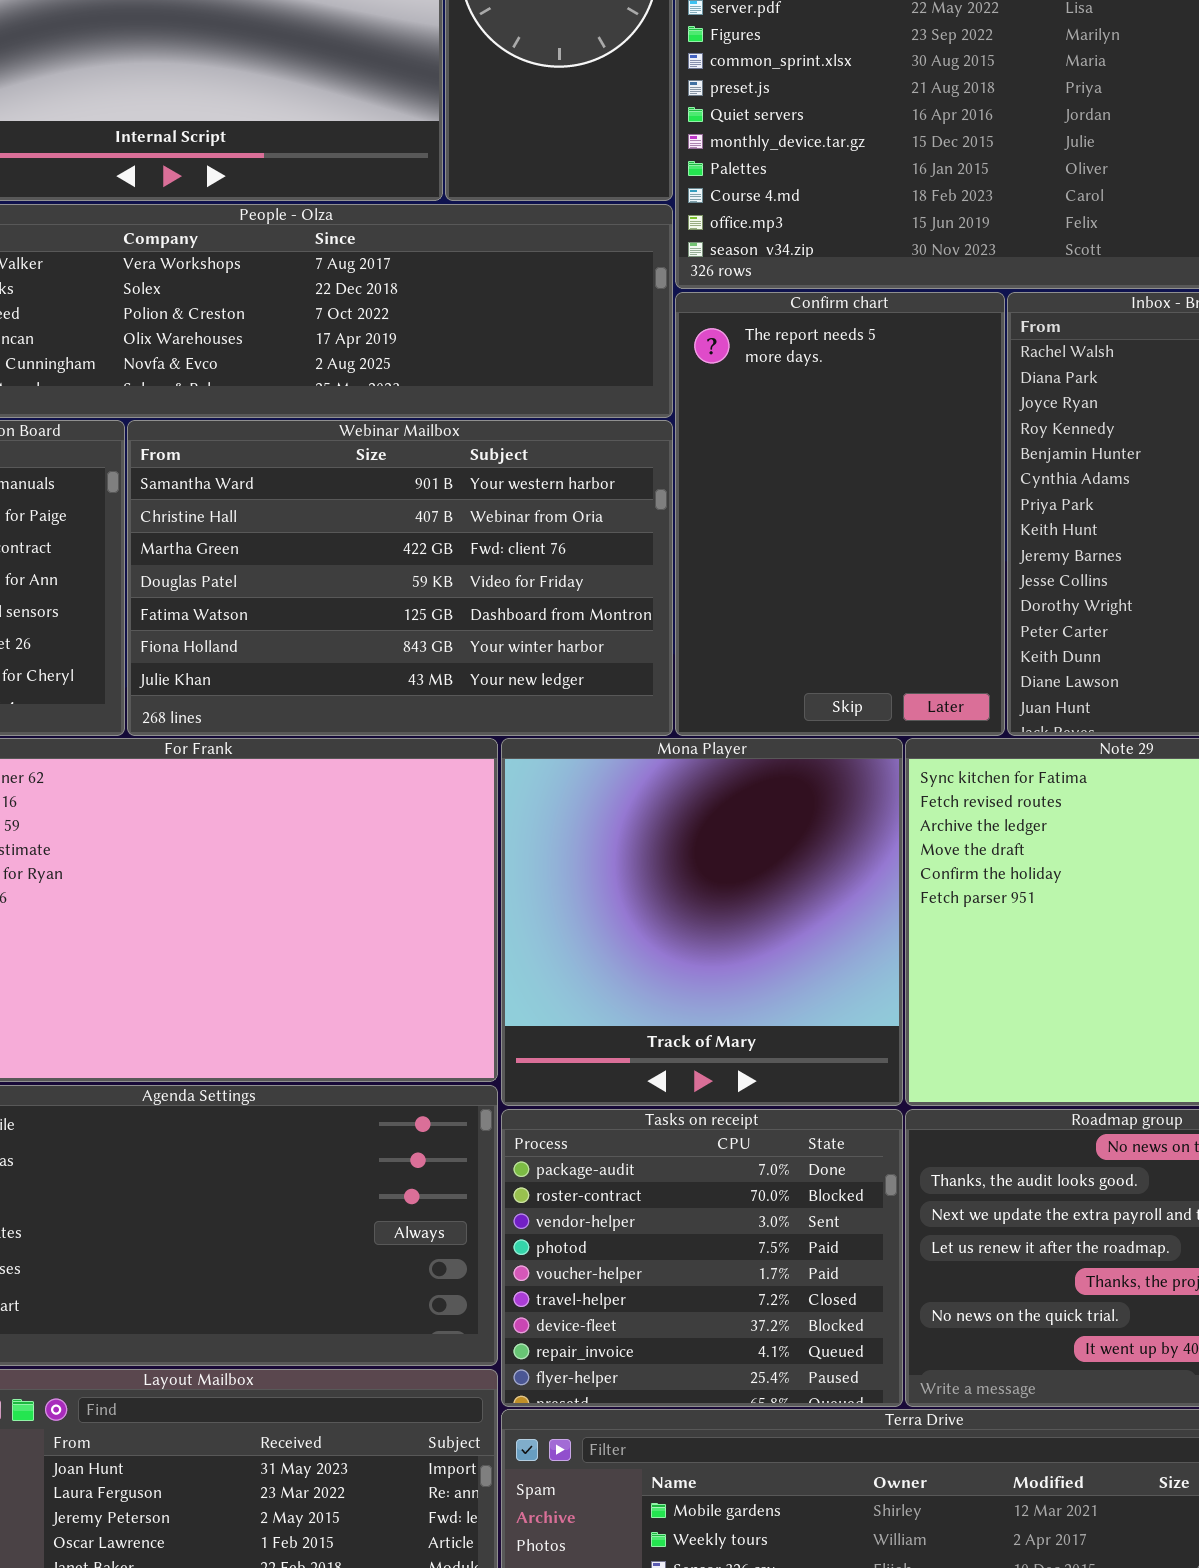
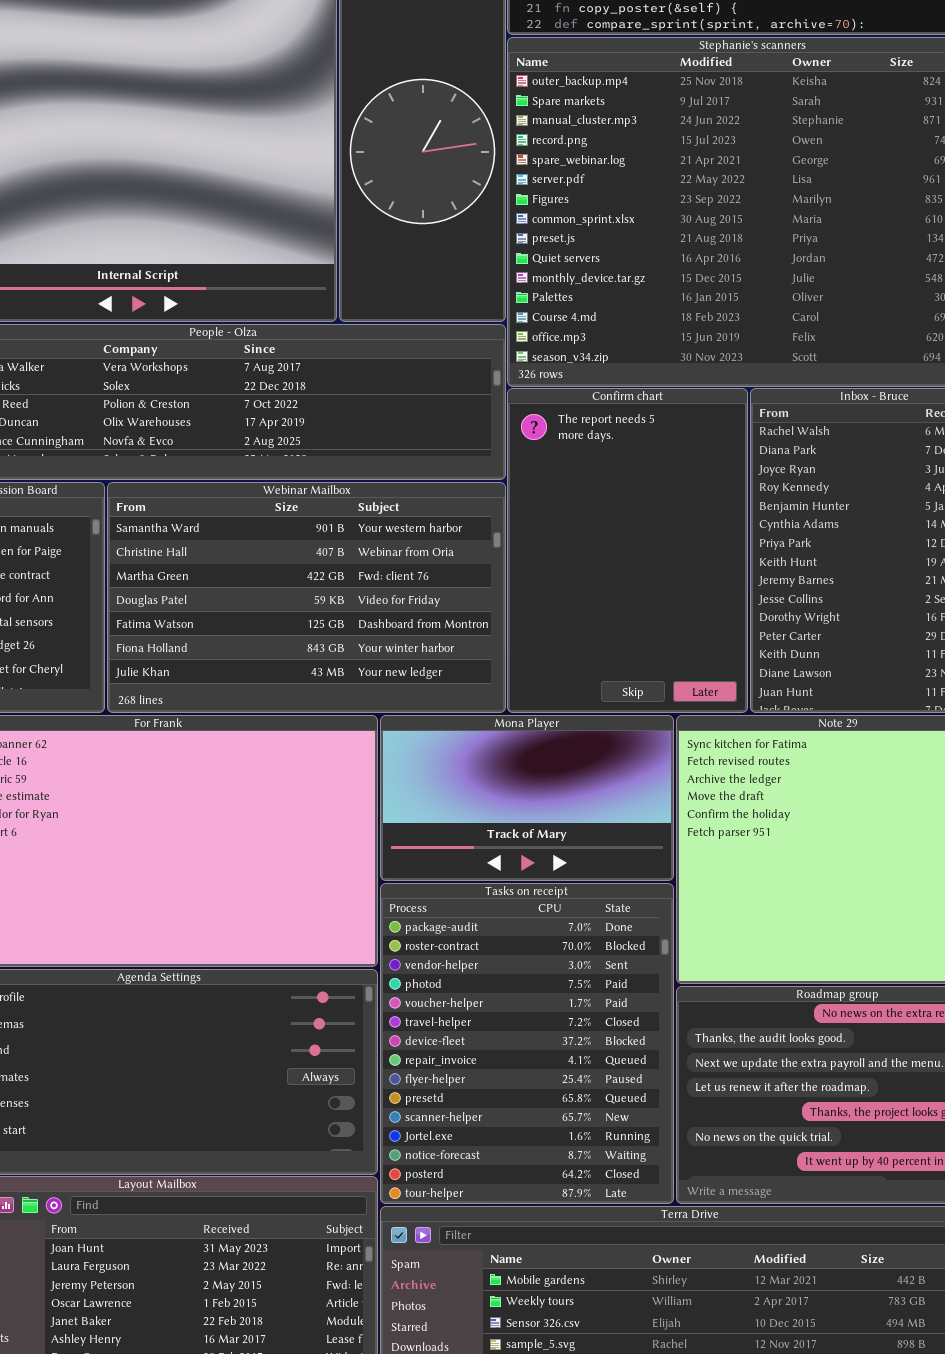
Mona Player: [501,738,903,1106] -> [380,715,674,881], resized
Tasks on receipt: [501,1109,903,1407] -> [380,883,674,1204], resized

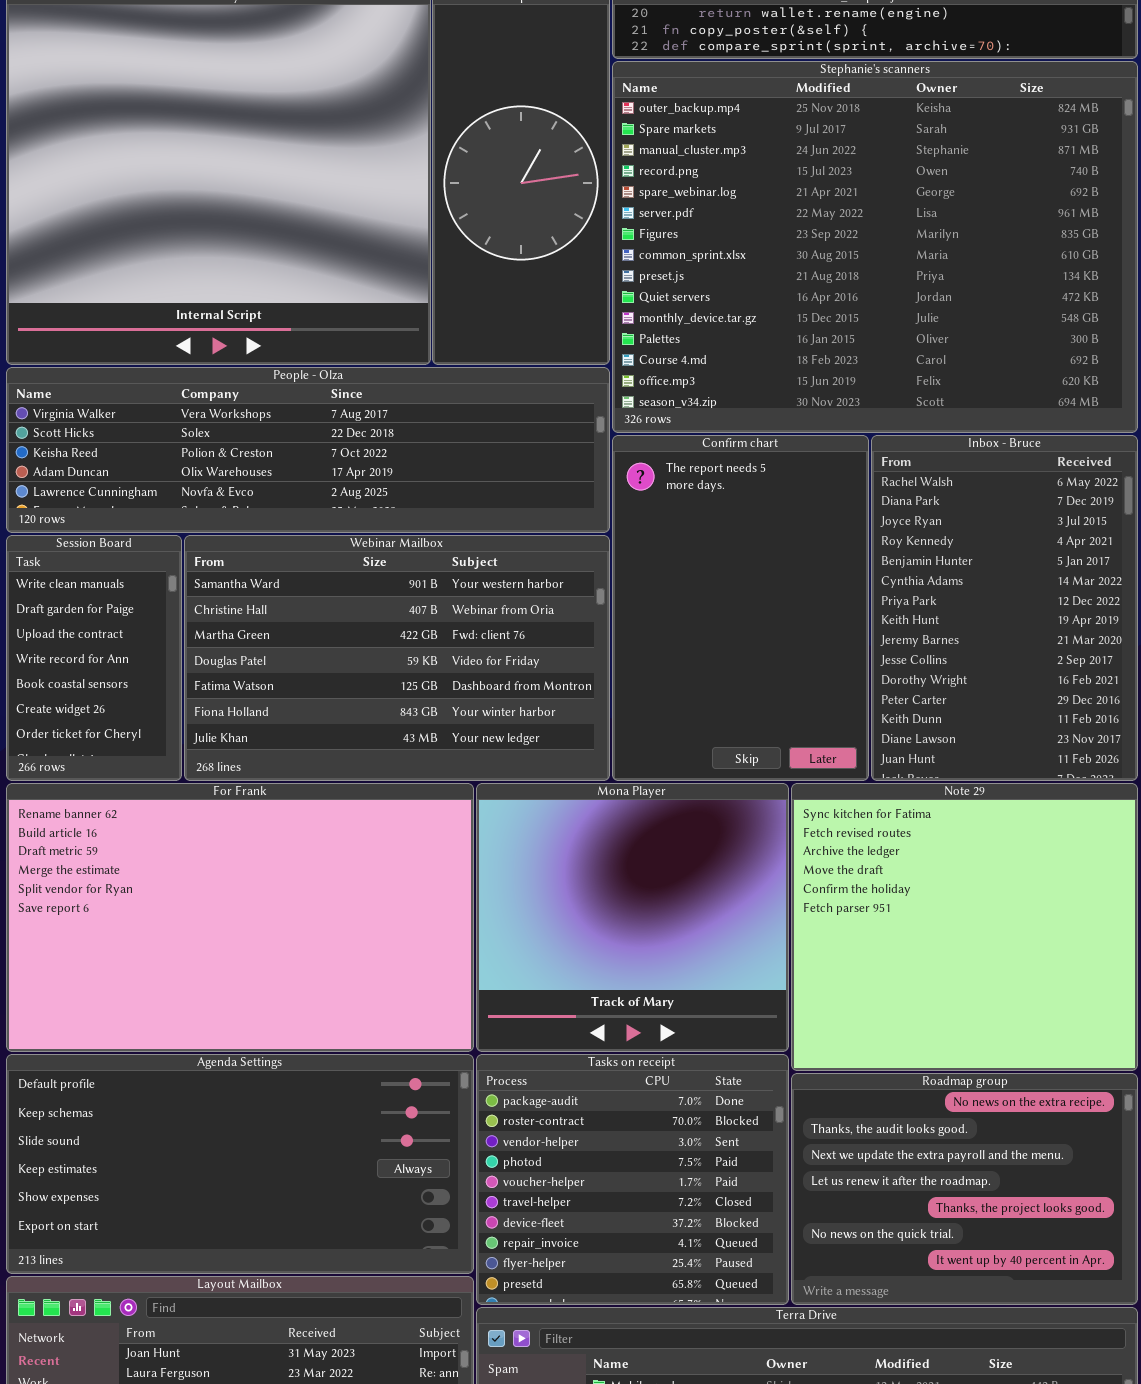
Mona Player: [380,715,674,881] -> [476,783,789,1052], resized
Tasks on receipt: [380,883,674,1204] -> [476,1054,789,1305], resized

